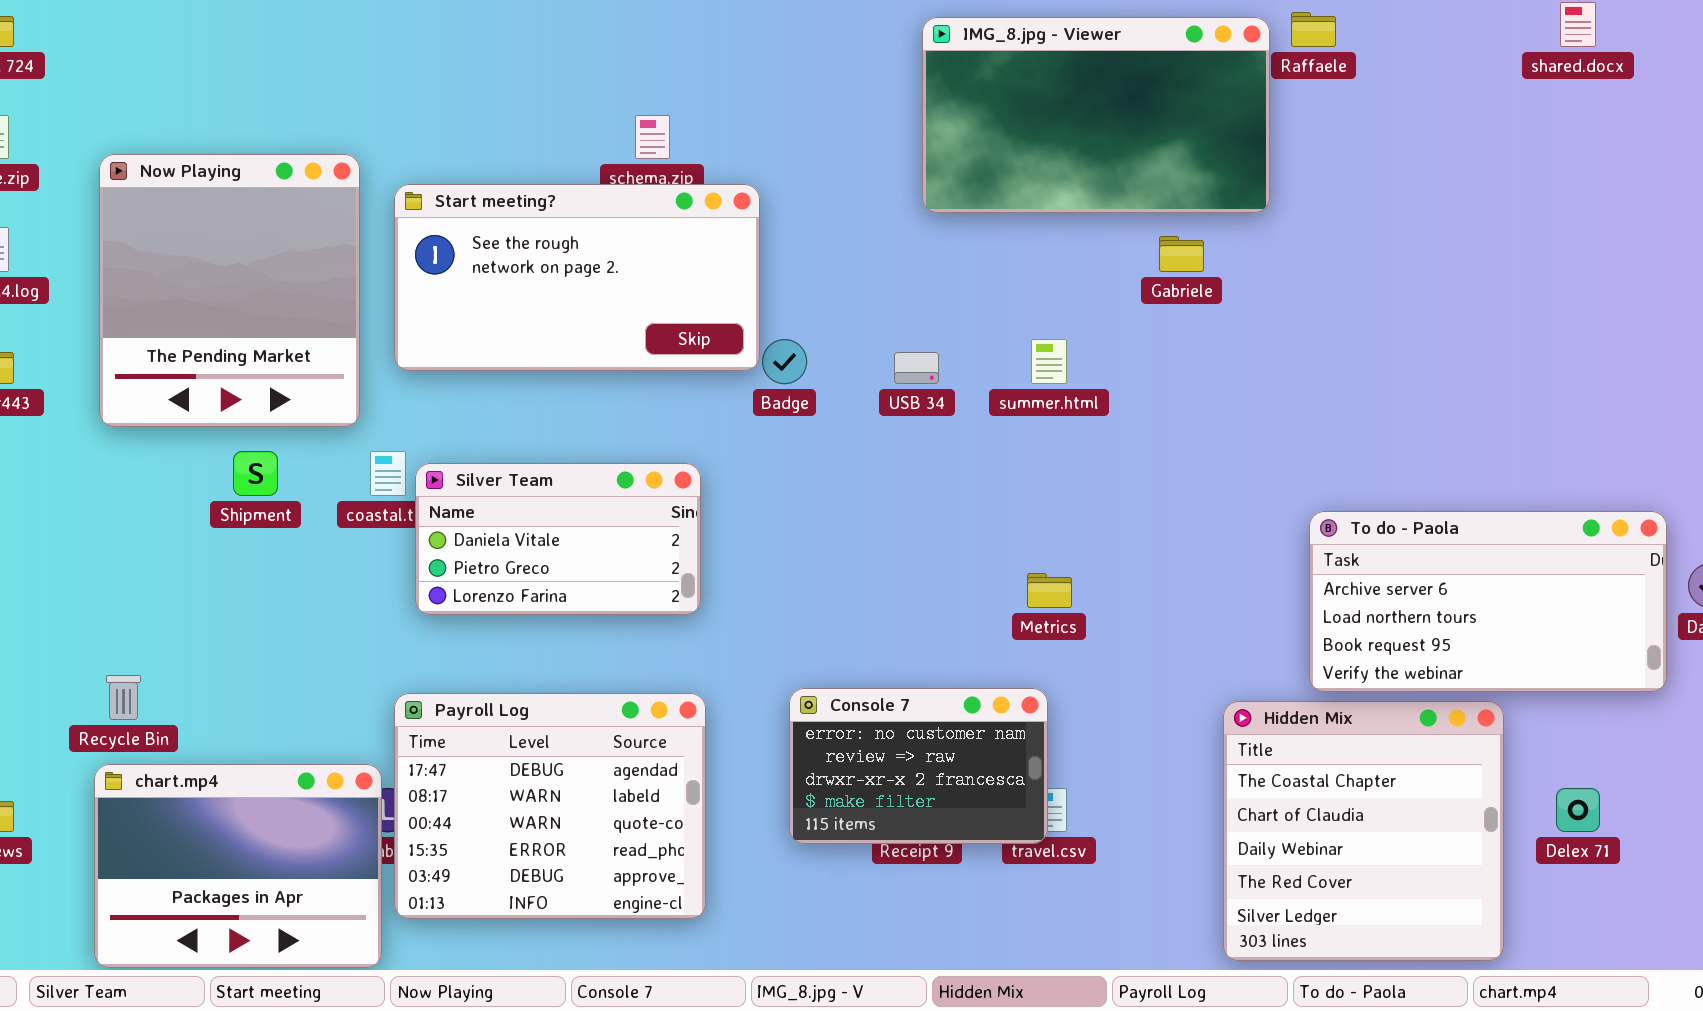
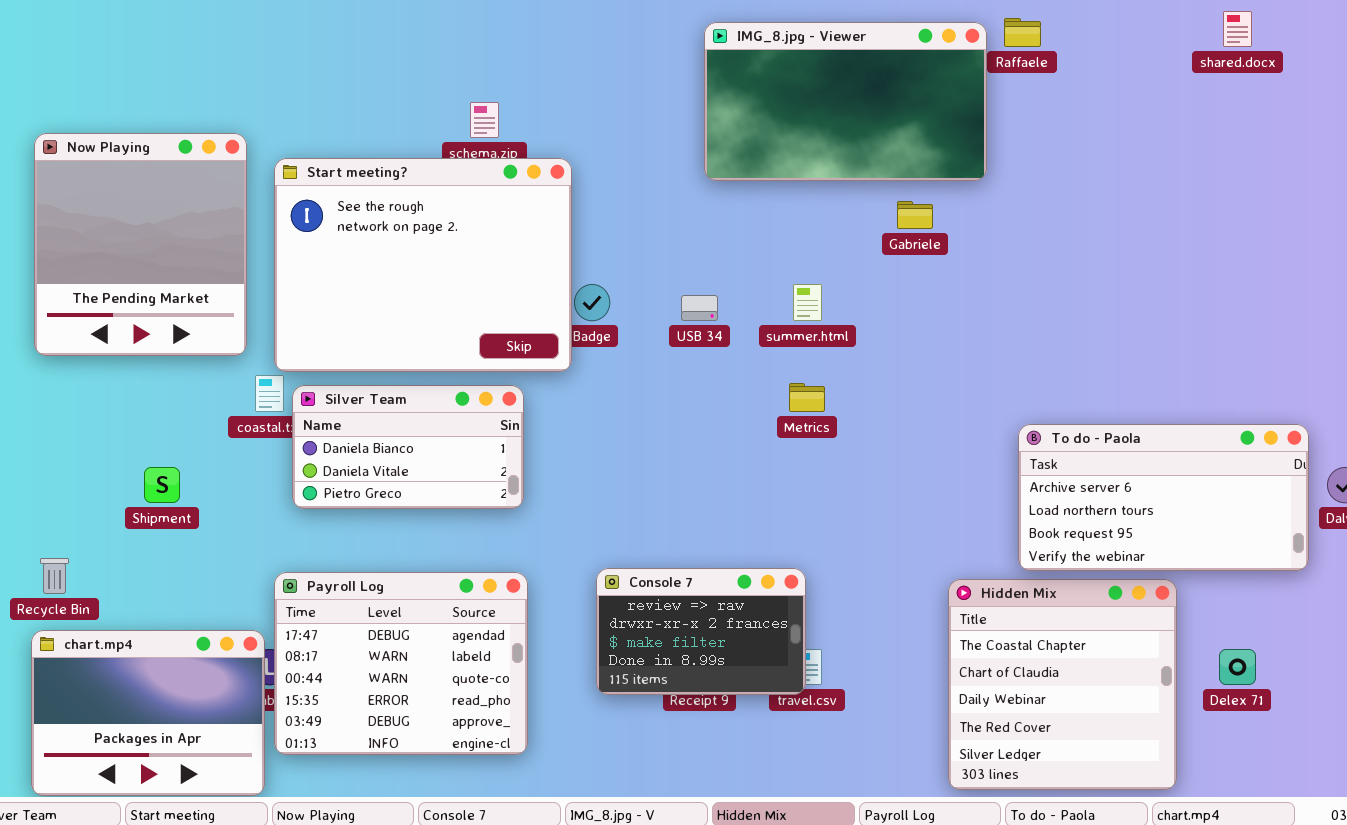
Start meeting?: [394,184,760,371] -> [274,158,572,372], resized
Shipment: [233,451,278,496] -> [144,467,180,503], moved
Silver Team: [415,463,701,615] -> [292,385,524,509], scrolled up 1 row
Metrics: [1027,573,1072,608] -> [789,383,825,412], moved
Console 7: [789,688,1048,844] -> [596,568,806,695], scrolled down 1 row

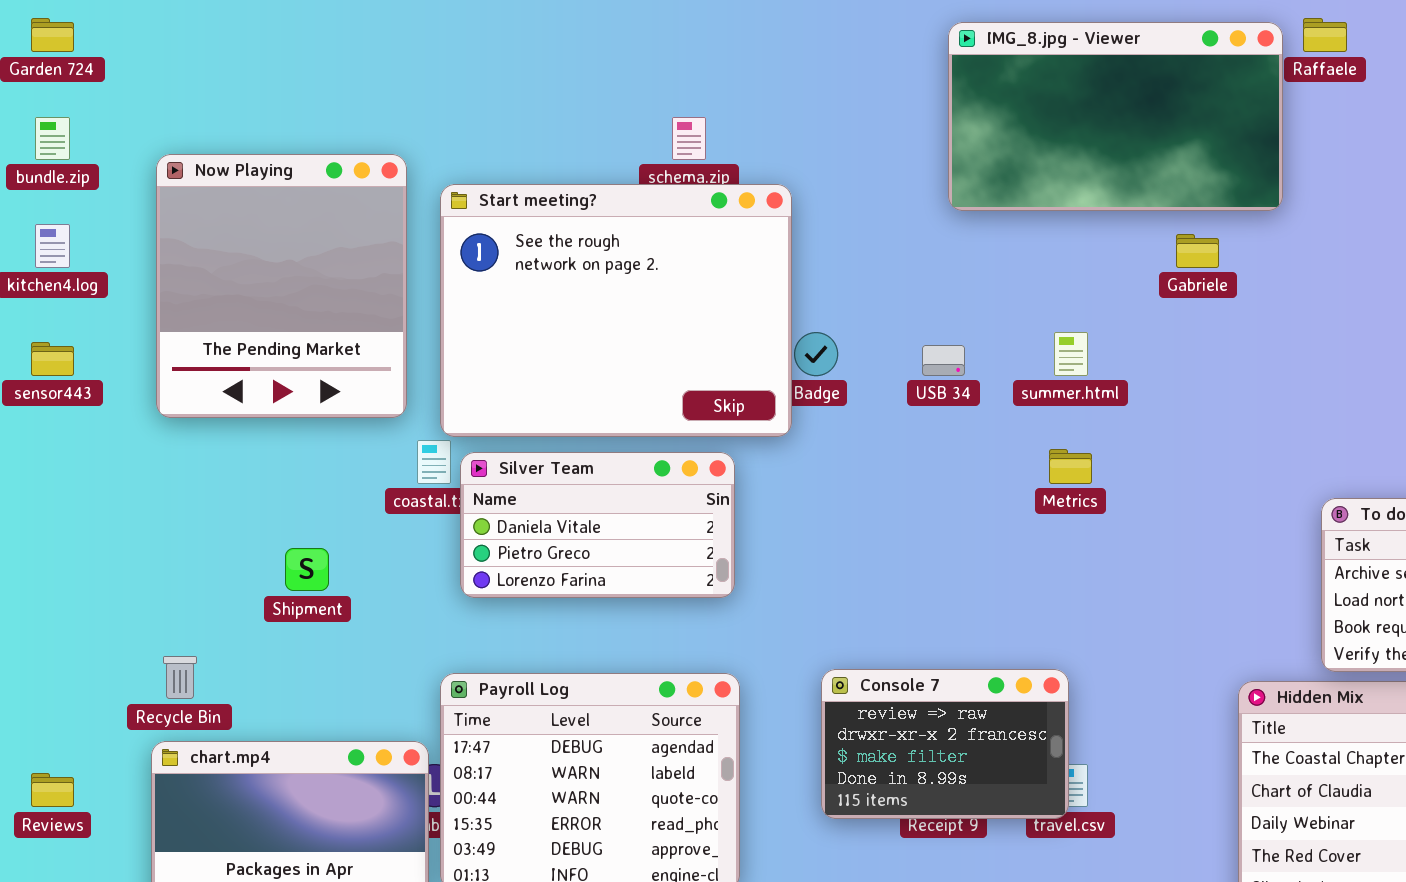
Silver Team: [292,385,524,509] -> [460,452,735,598], scrolled down 1 row

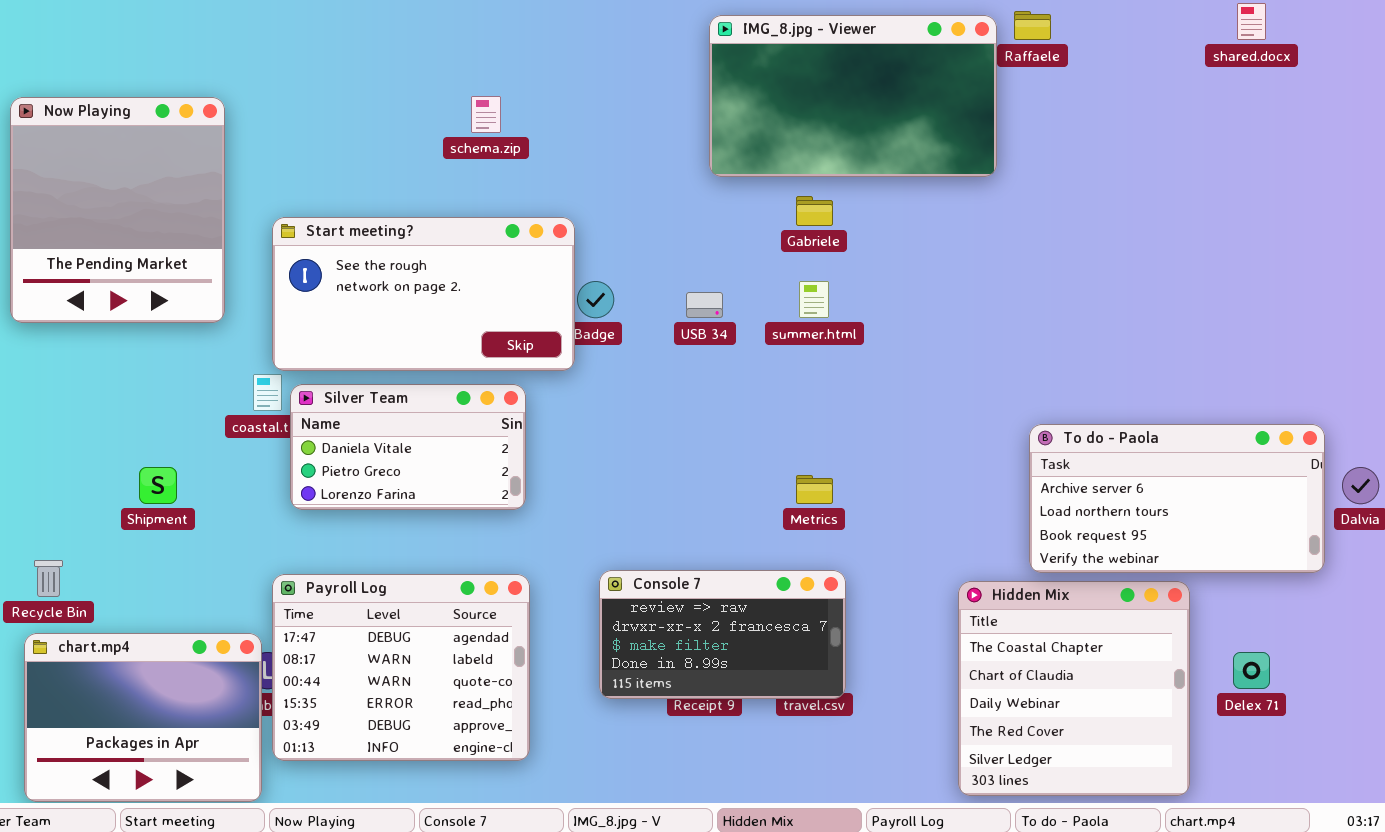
Now Playing: [156,154,407,418] -> [10,97,225,323], moved
Start meeting?: [440,184,792,437] -> [272,217,575,371], resized
Gabriele: [1176,234,1219,268] -> [796,196,833,226], moved
Metrics: [1049,449,1092,484] -> [796,475,833,504], moved
Console 7: [821,669,1069,819] -> [599,570,846,699], resized

